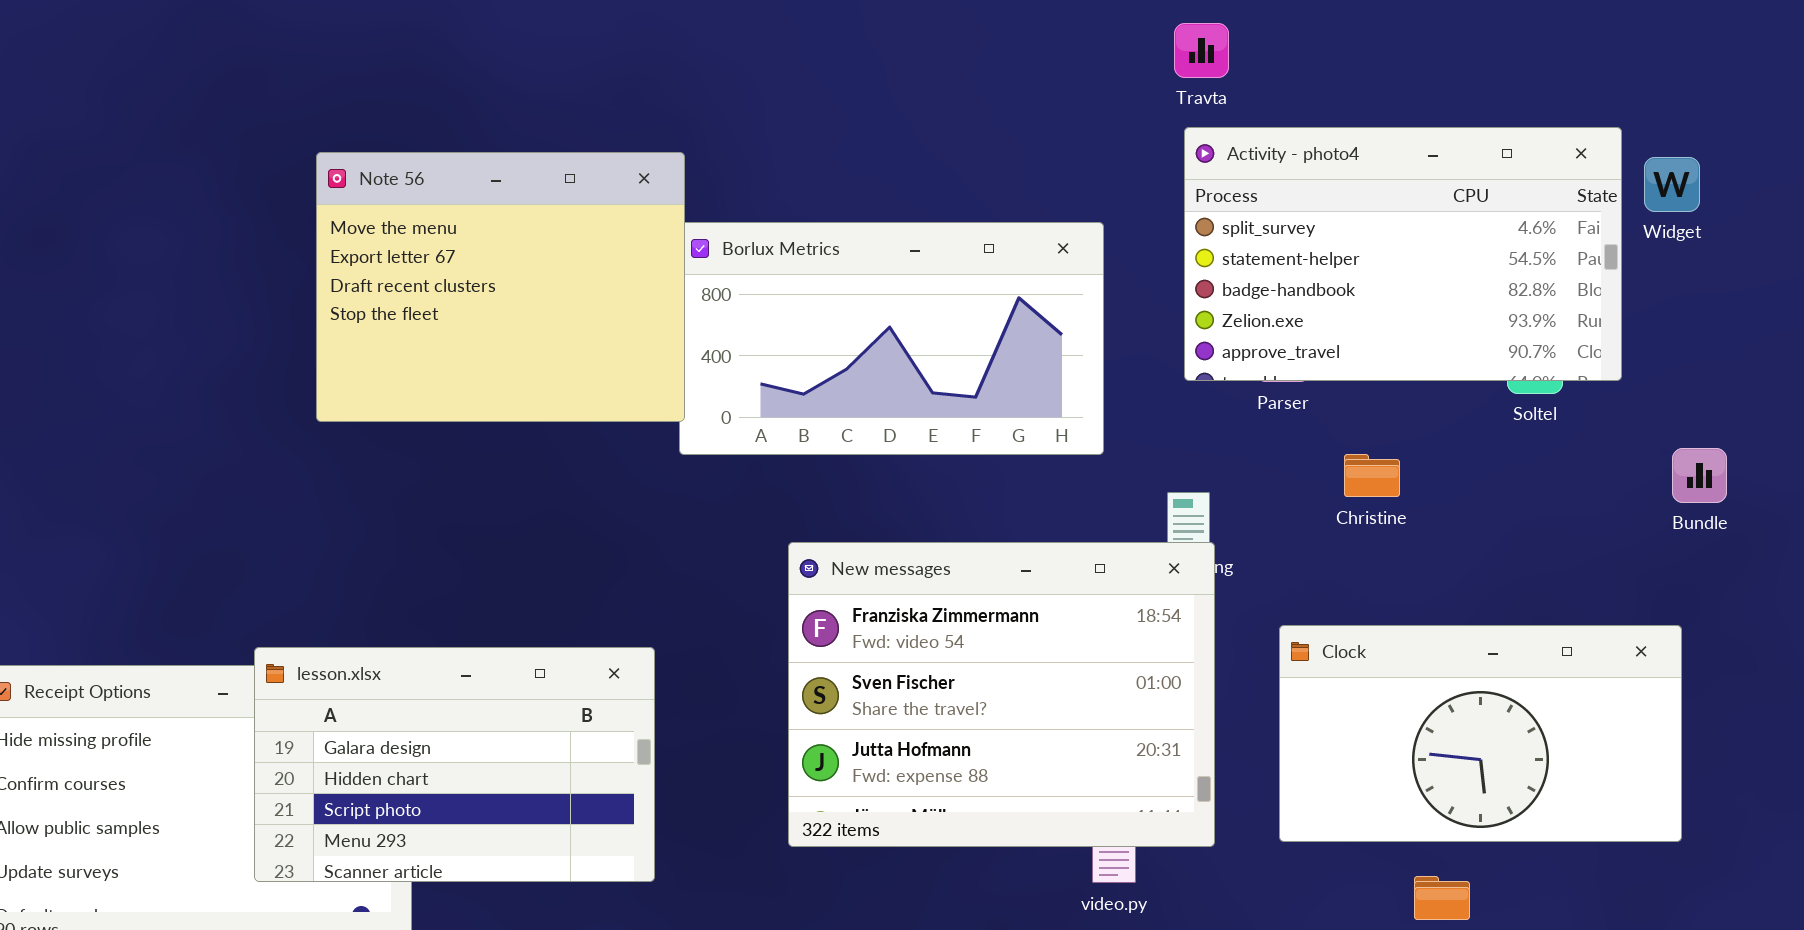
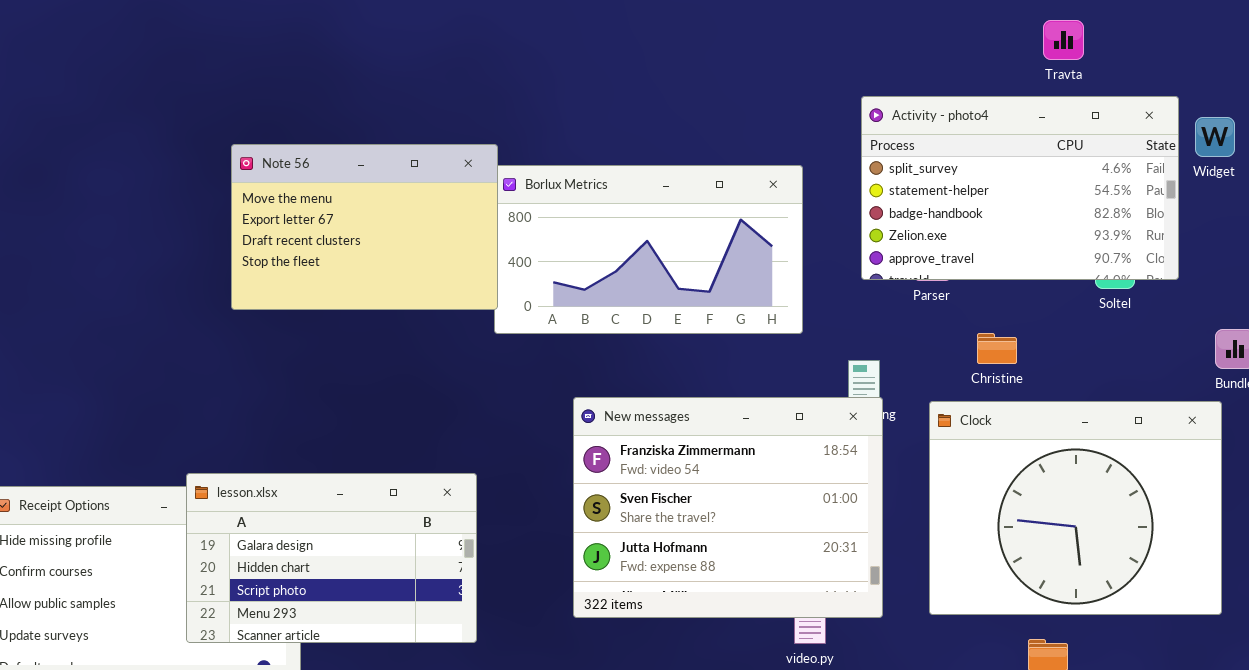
Travta: [1174,23,1229,78] -> [1043,20,1084,60], moved
Note 56: [316,152,685,422] -> [231,144,498,310], resized
Clock: [1279,625,1682,842] -> [929,401,1222,615], resized

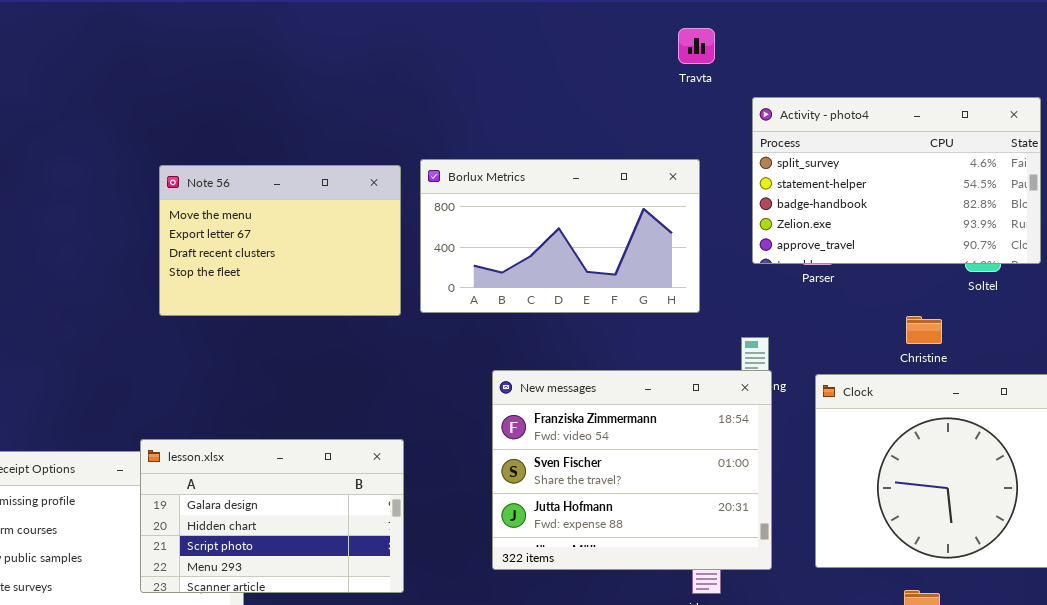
Travta: [1043,20,1084,60] -> [678,28,715,64], moved
Note 56: [231,144,498,310] -> [159,165,401,316], moved
Christine: [977,333,1017,364] -> [906,316,942,344], moved

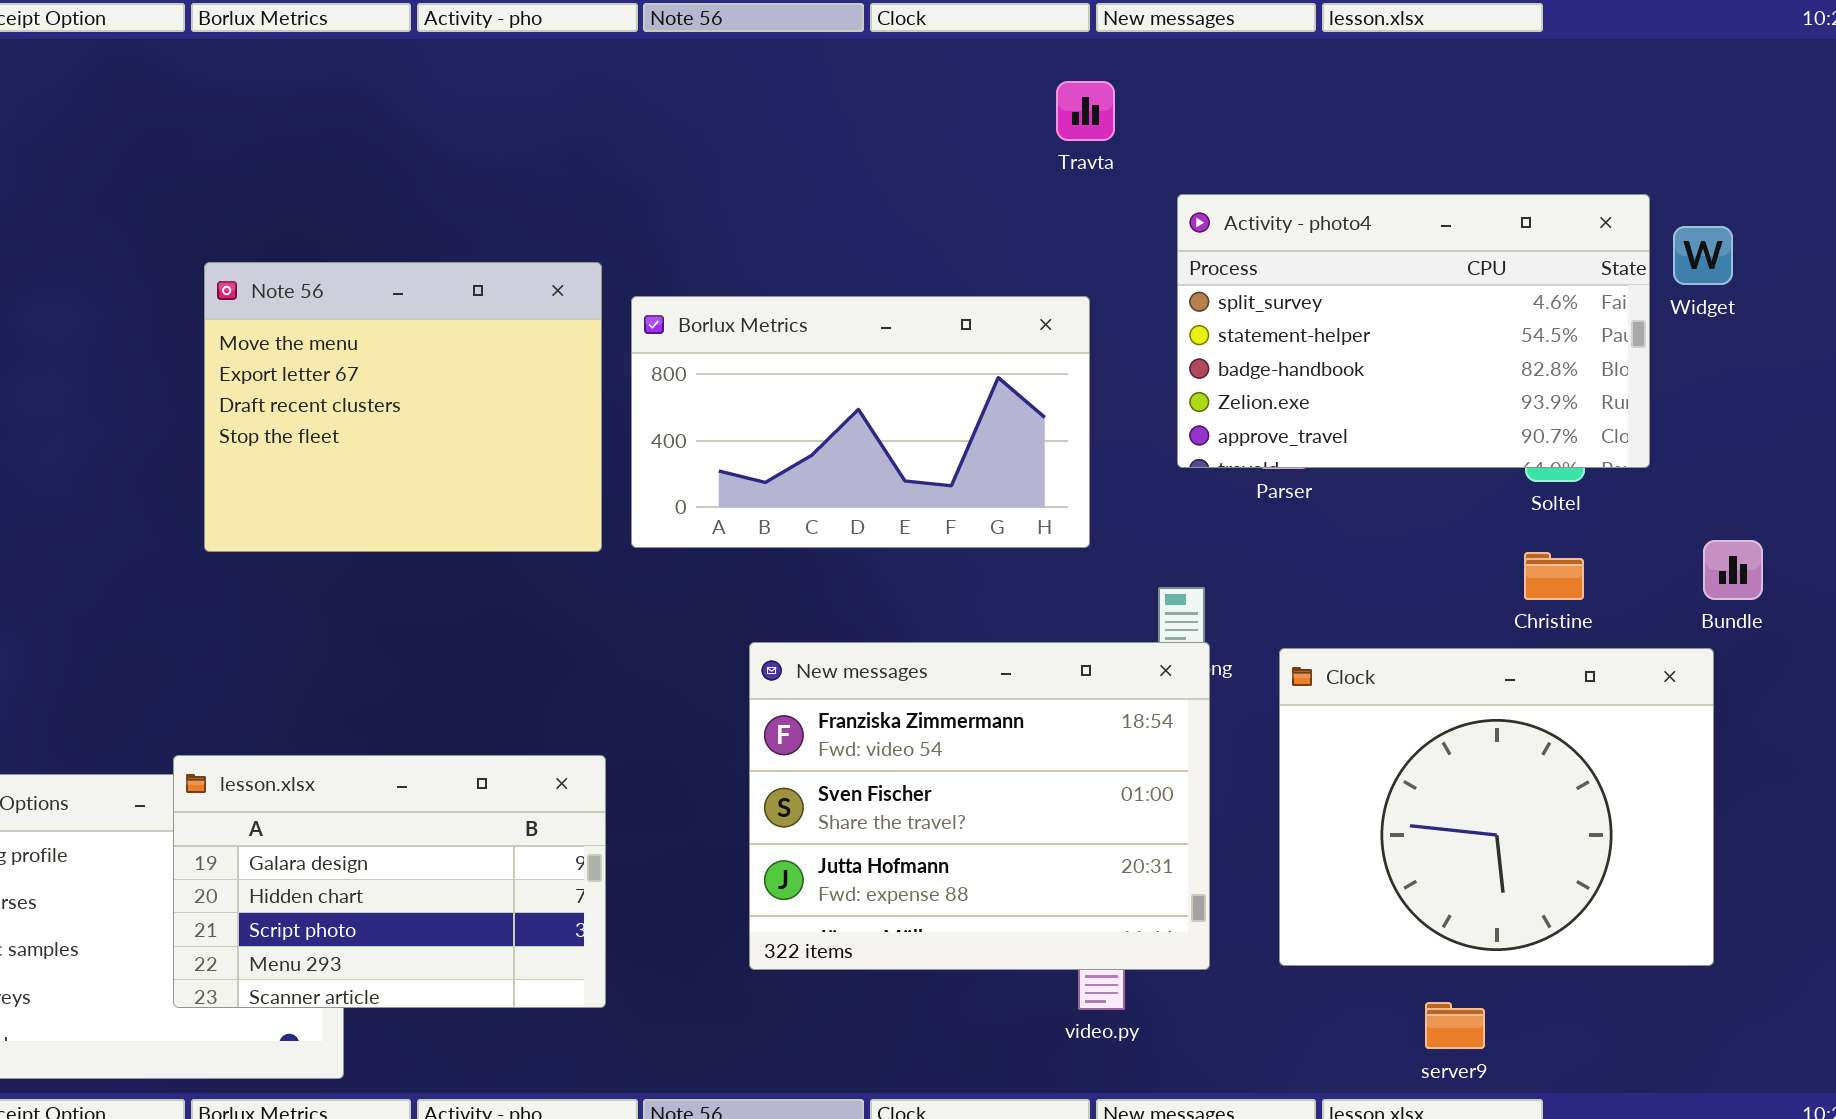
Note 56: [159,165,401,316] -> [204,262,602,552], resized
Christine: [906,316,942,344] -> [1524,552,1584,600], moved

